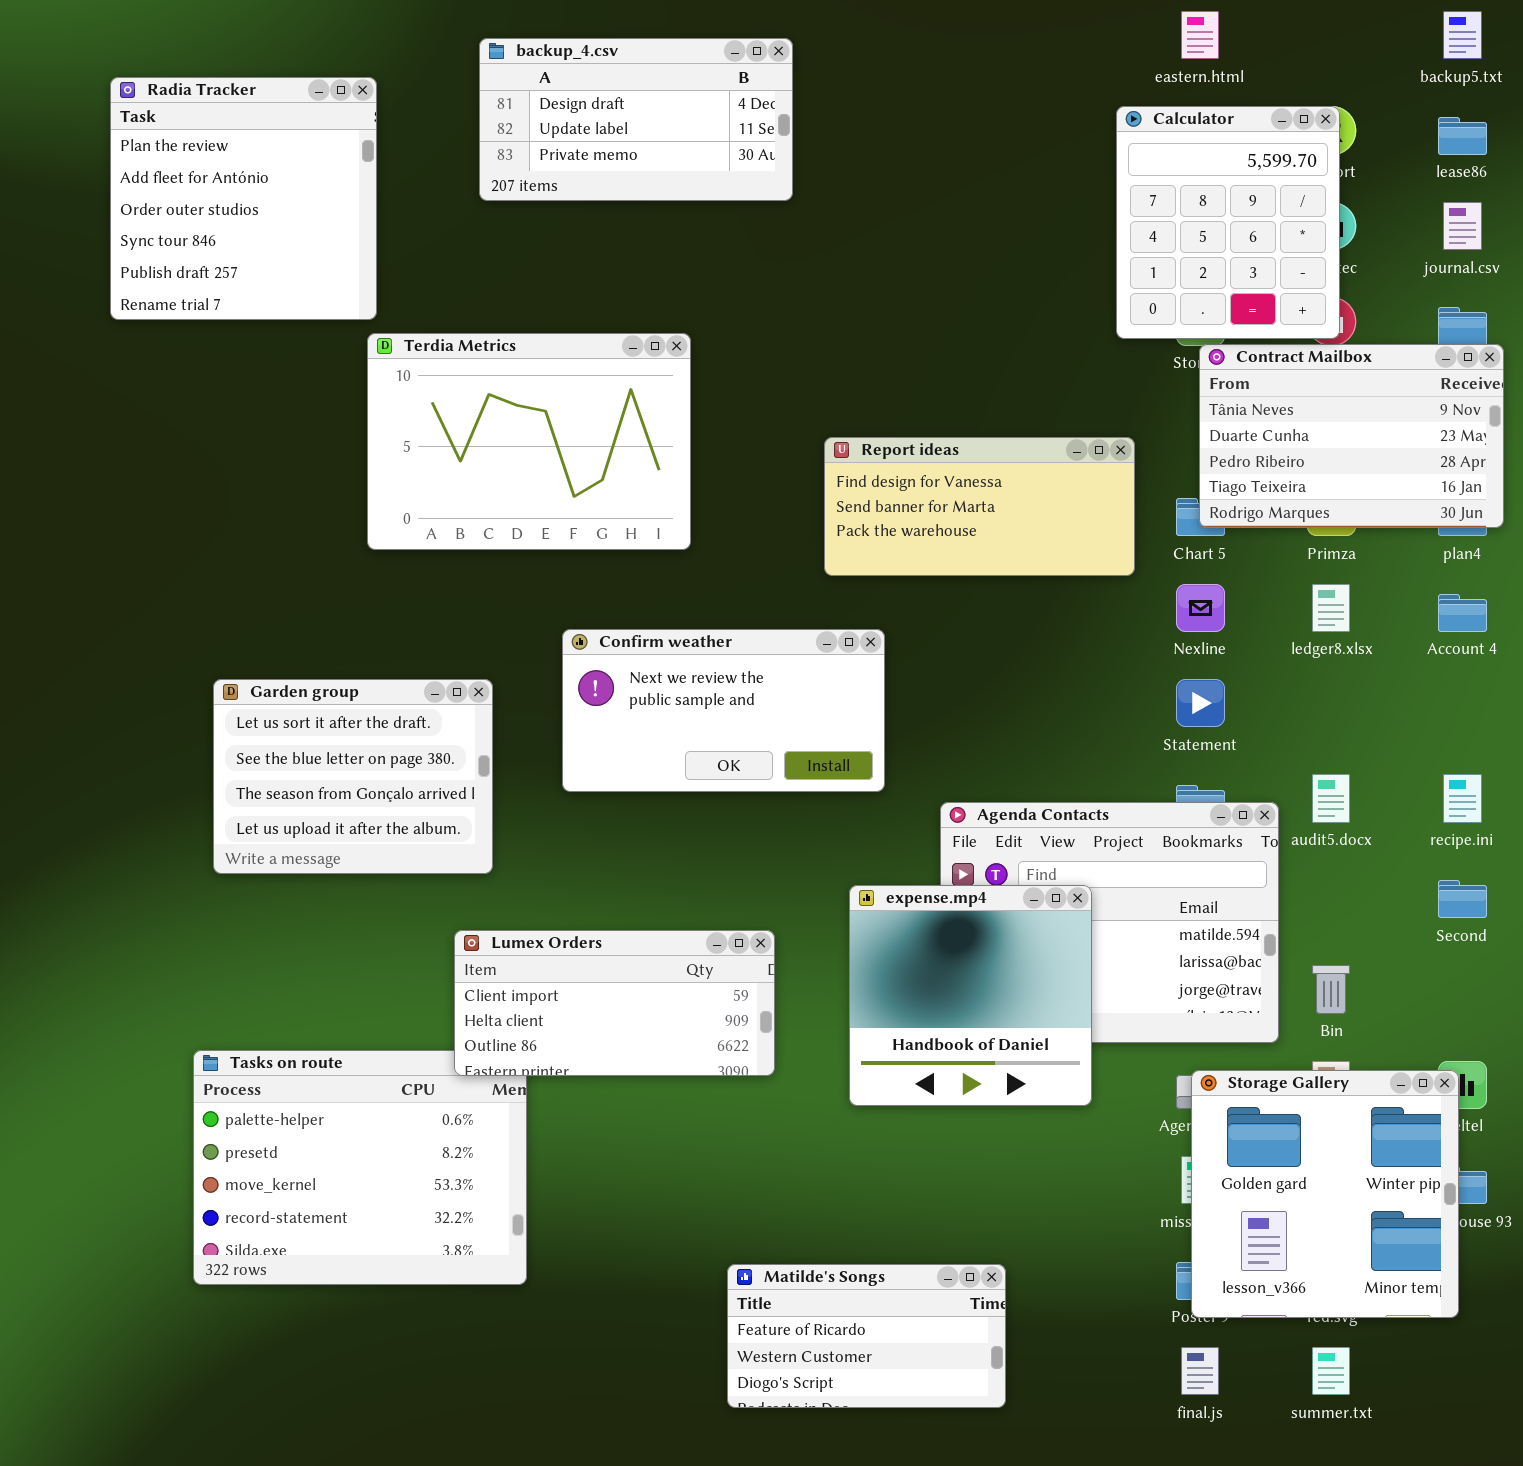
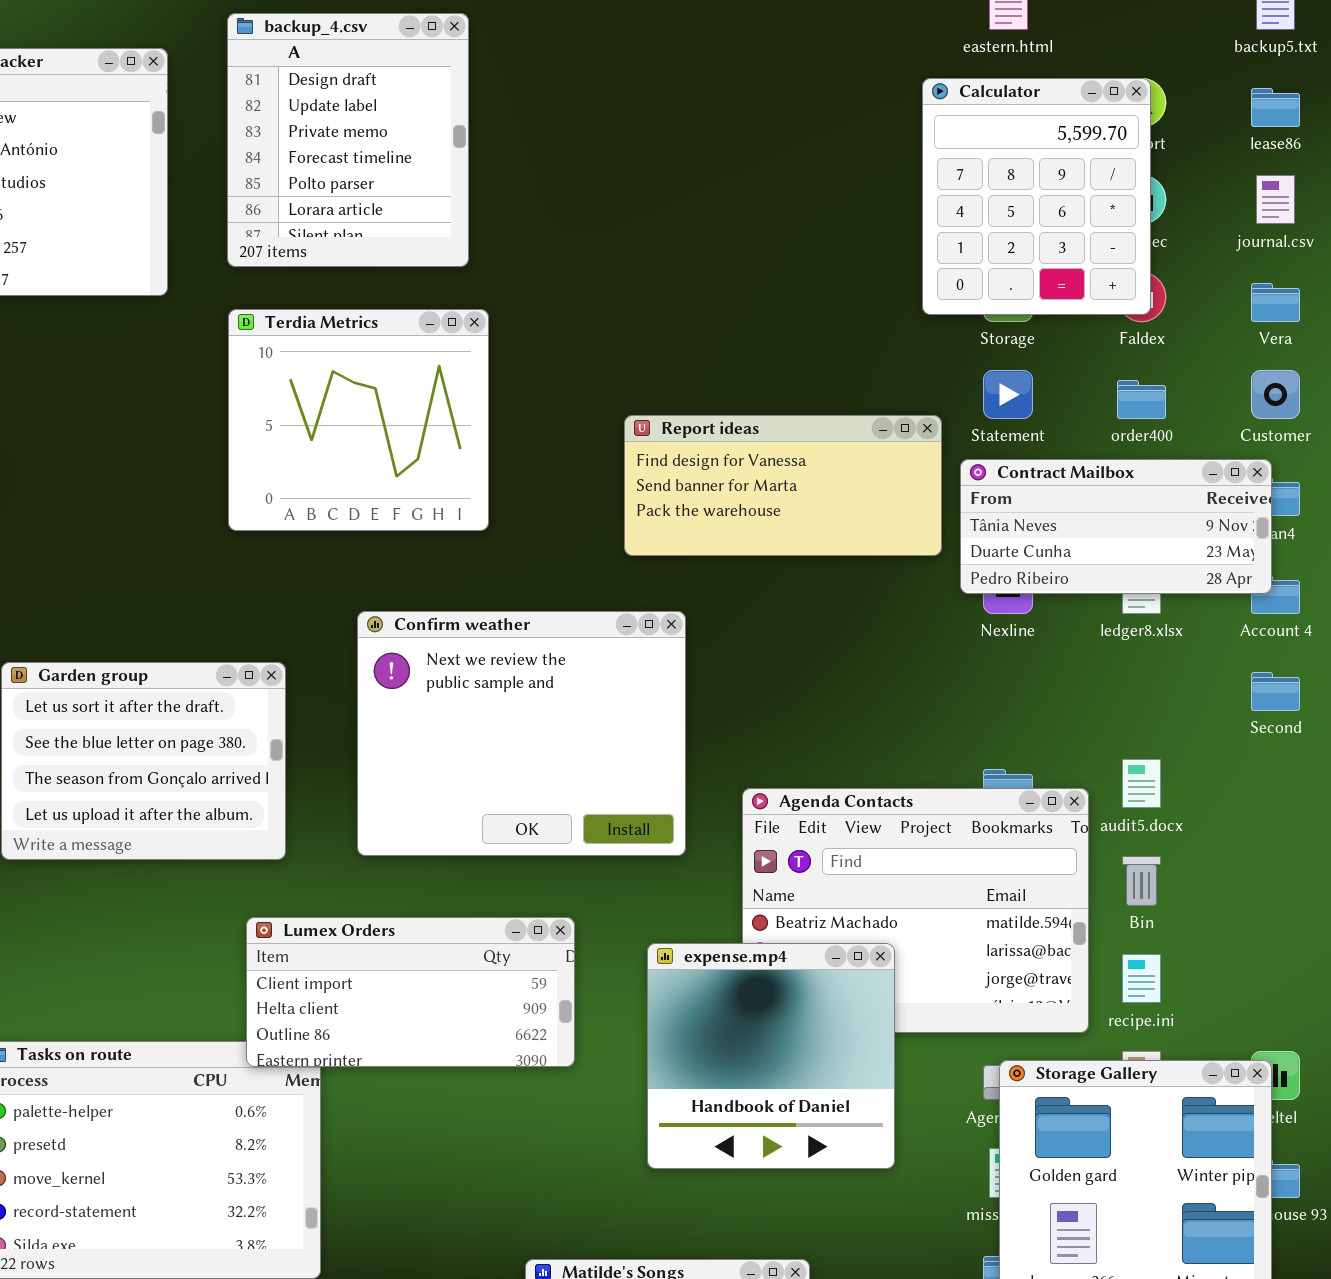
backup_4.csv: [479,38,793,201] -> [227,13,469,267], moved, resized
Terdia Metrics: [367,333,691,550] -> [228,309,489,531], resized
Contract Mailbox: [1199,344,1504,528] -> [960,459,1272,594], moved, resized
Confirm weather: [562,629,885,792] -> [357,611,686,856], resized
Statement: [1176,679,1225,727] -> [983,370,1033,419], moved
recipe.ini: [1443,774,1482,823] -> [1122,954,1161,1003], moved
Second: [1438,880,1487,918] -> [1251,672,1300,711], moved
expense.mp4: [849,885,1092,1106] -> [647,943,895,1169], moved
Bin: [1312,965,1350,1014] -> [1122,856,1161,906], moved

